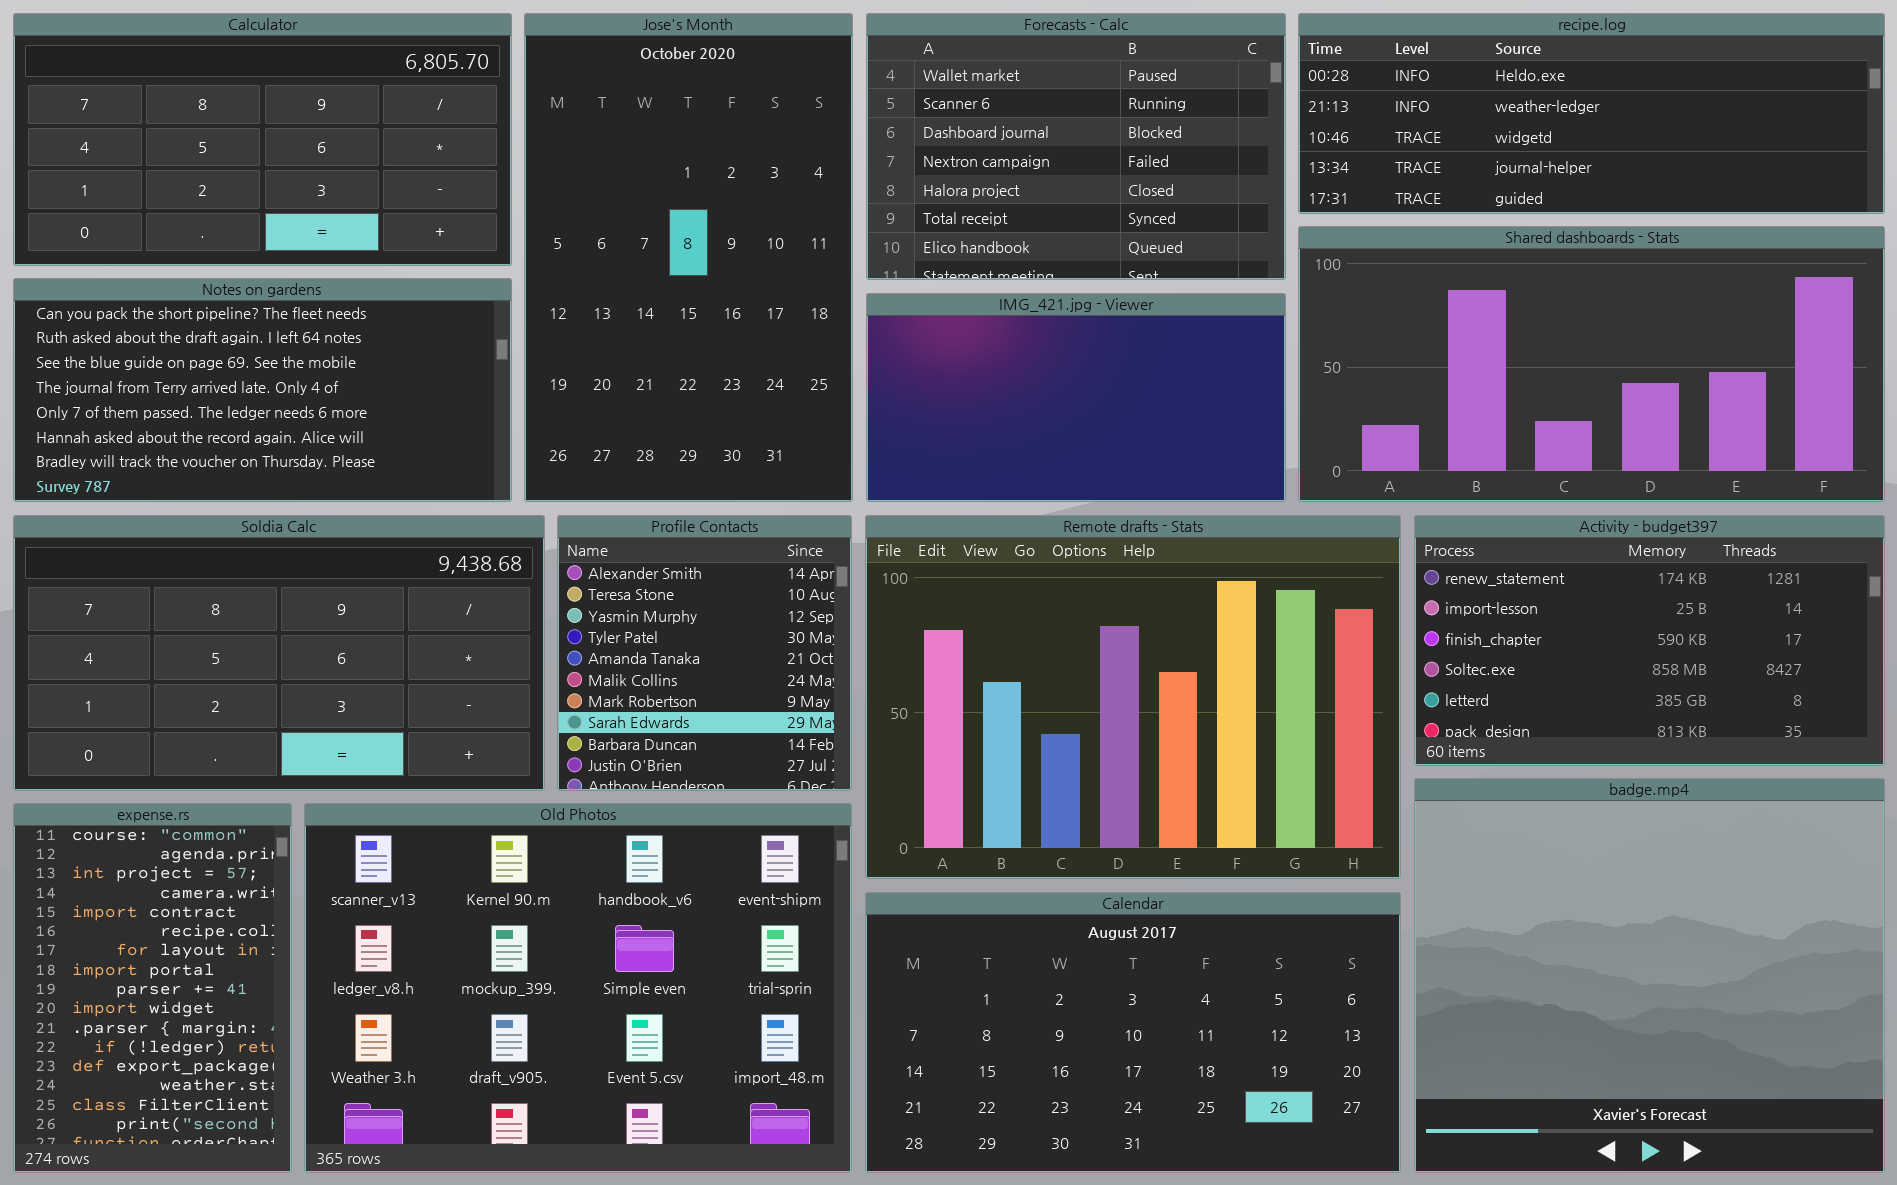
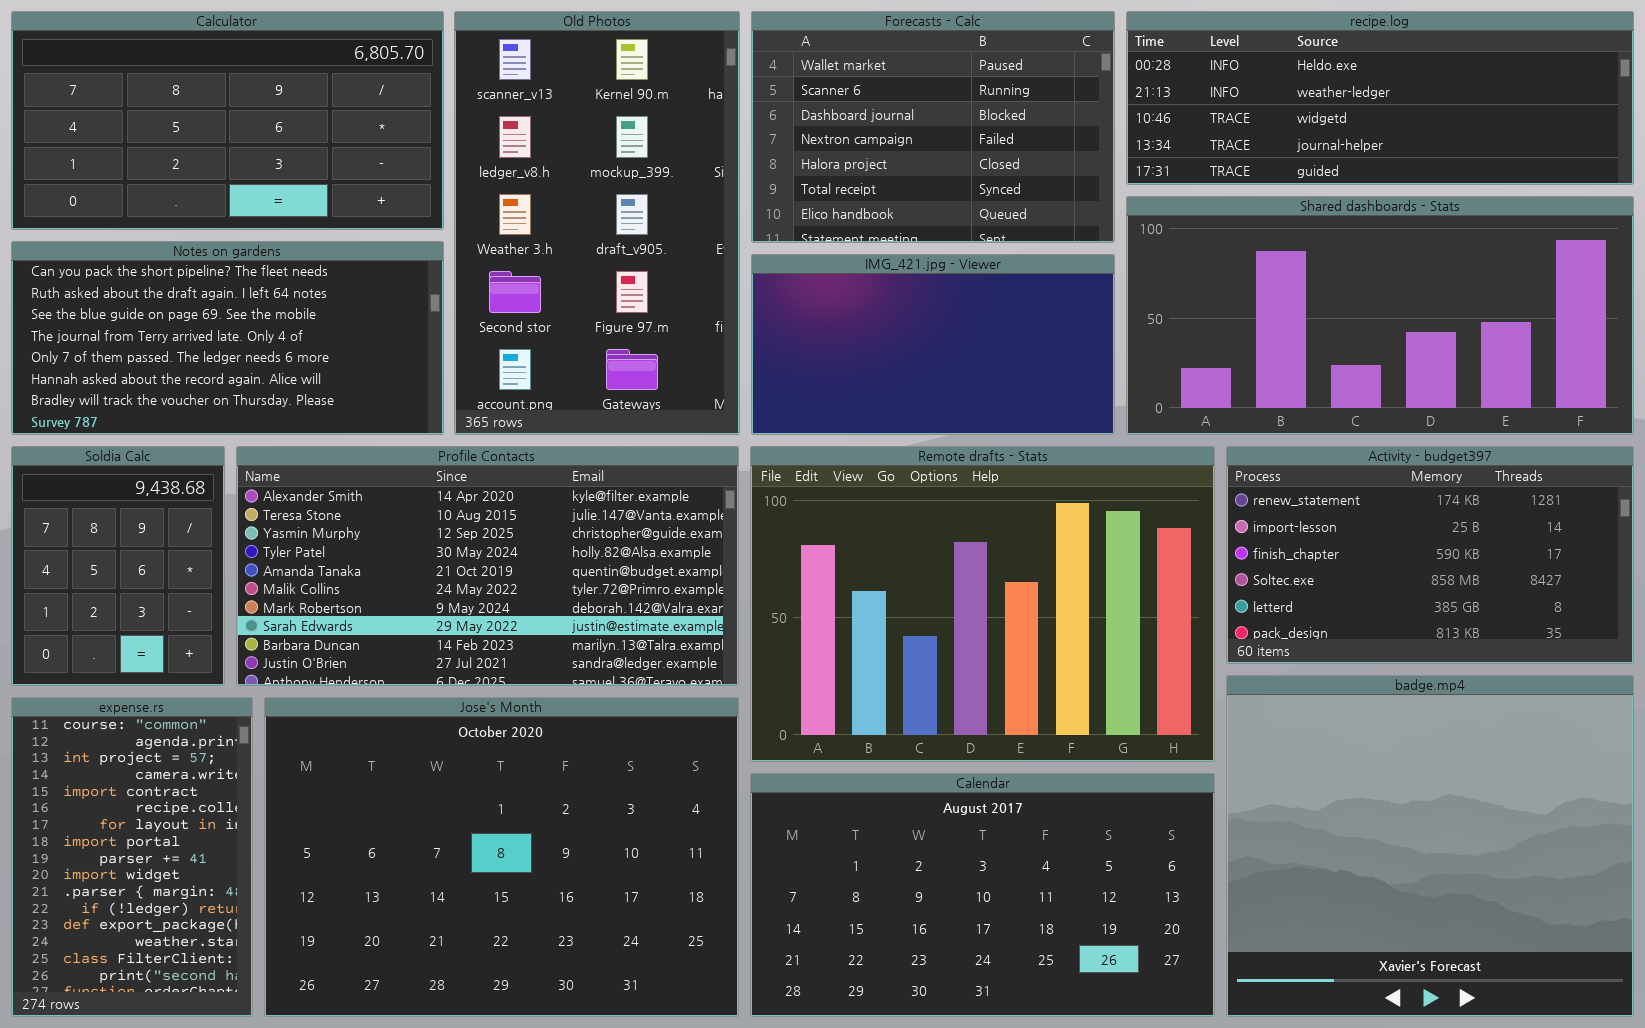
Jose's Month: [524,13,853,502] -> [264,697,739,1017], moved, resized
Soldia Calc: [13,515,545,791] -> [11,446,225,686], resized
Profile Contacts: [557,515,852,791] -> [236,446,739,686], resized
Old Photos: [304,803,852,1173] -> [454,11,740,435], moved, resized

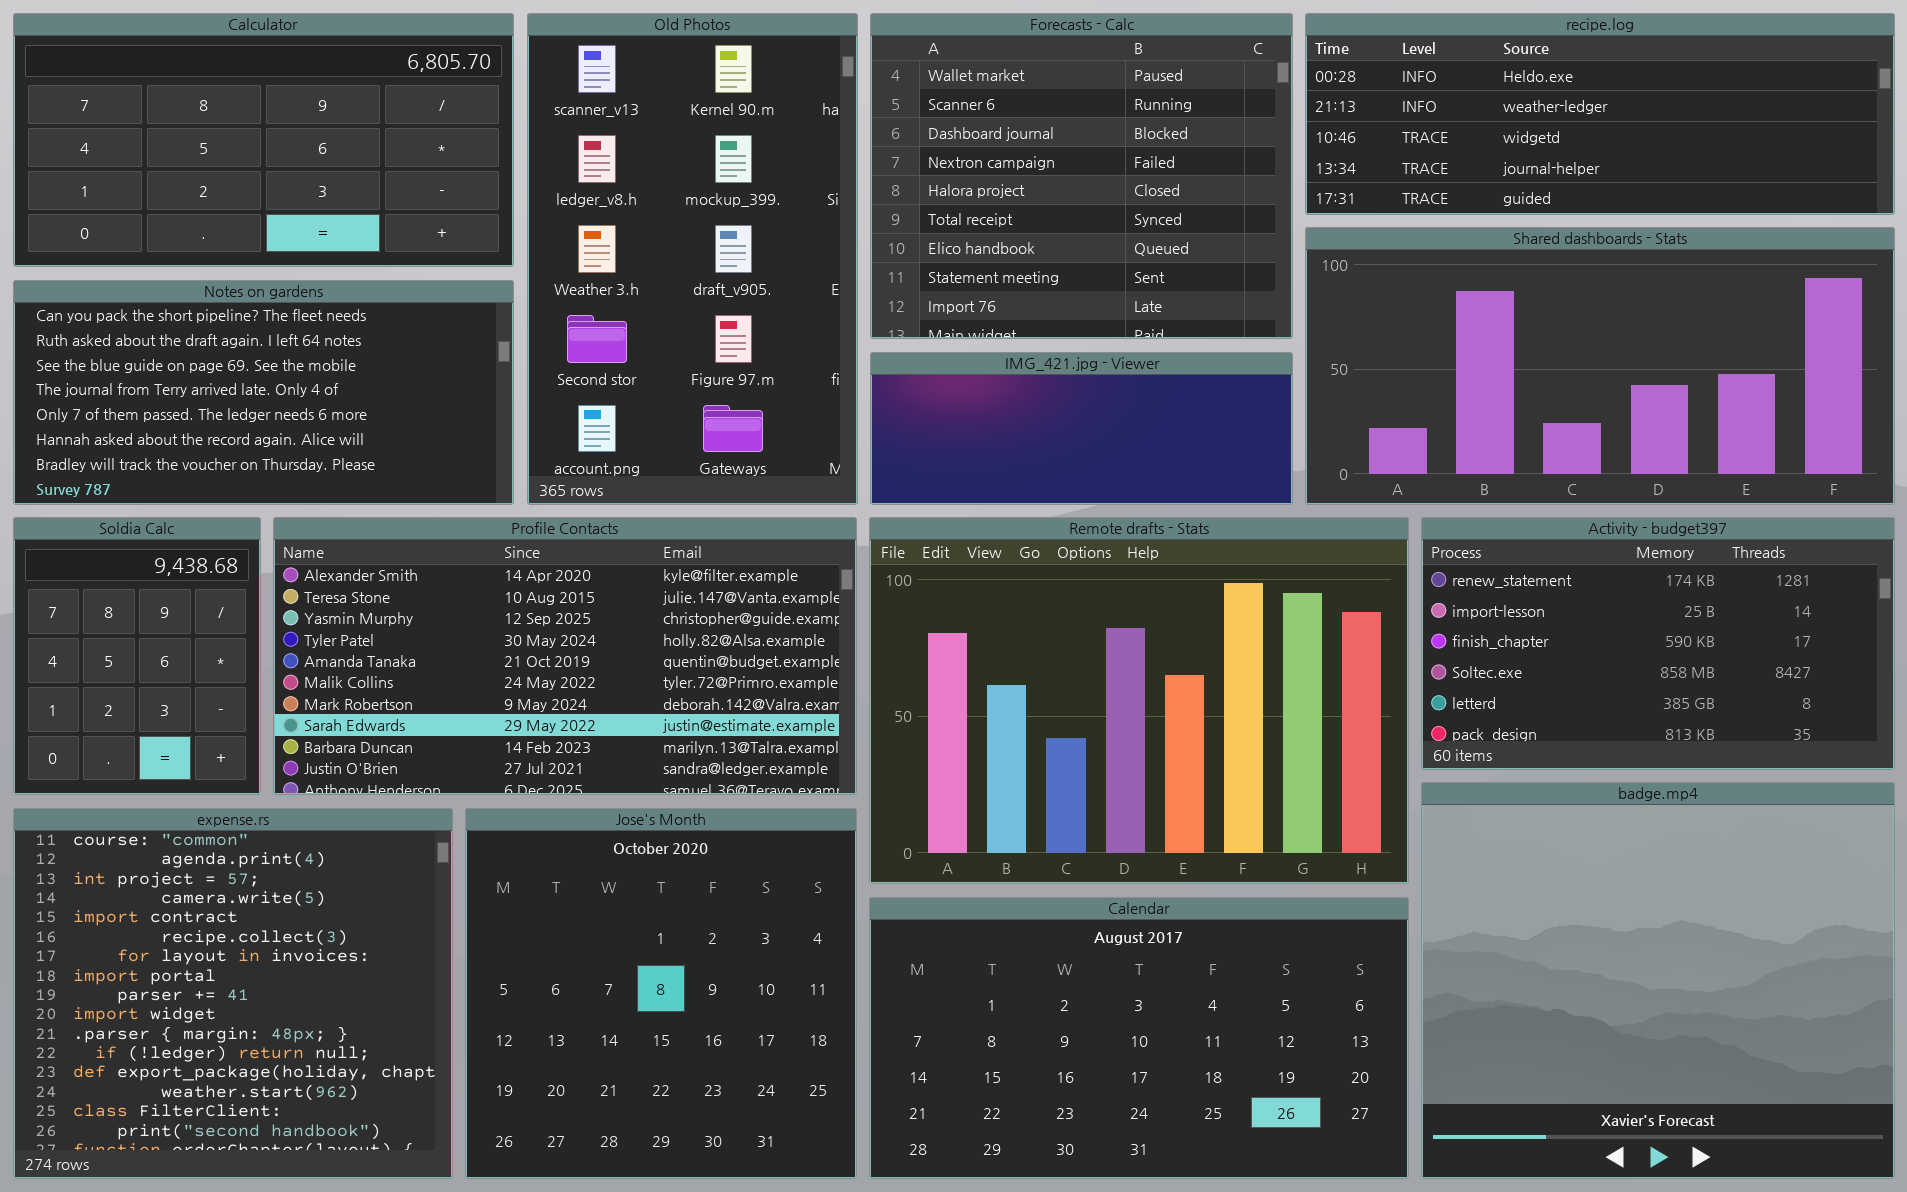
Forecasts - Calc: [751,11,1115,243] -> [870,13,1293,339], resized
IMG_421.jpg - Viewer: [751,254,1115,435] -> [870,352,1293,505], resized
expense.rs: [11,697,253,1017] -> [13,808,453,1179], resized
Jose's Month: [264,697,739,1017] -> [465,808,857,1179], resized

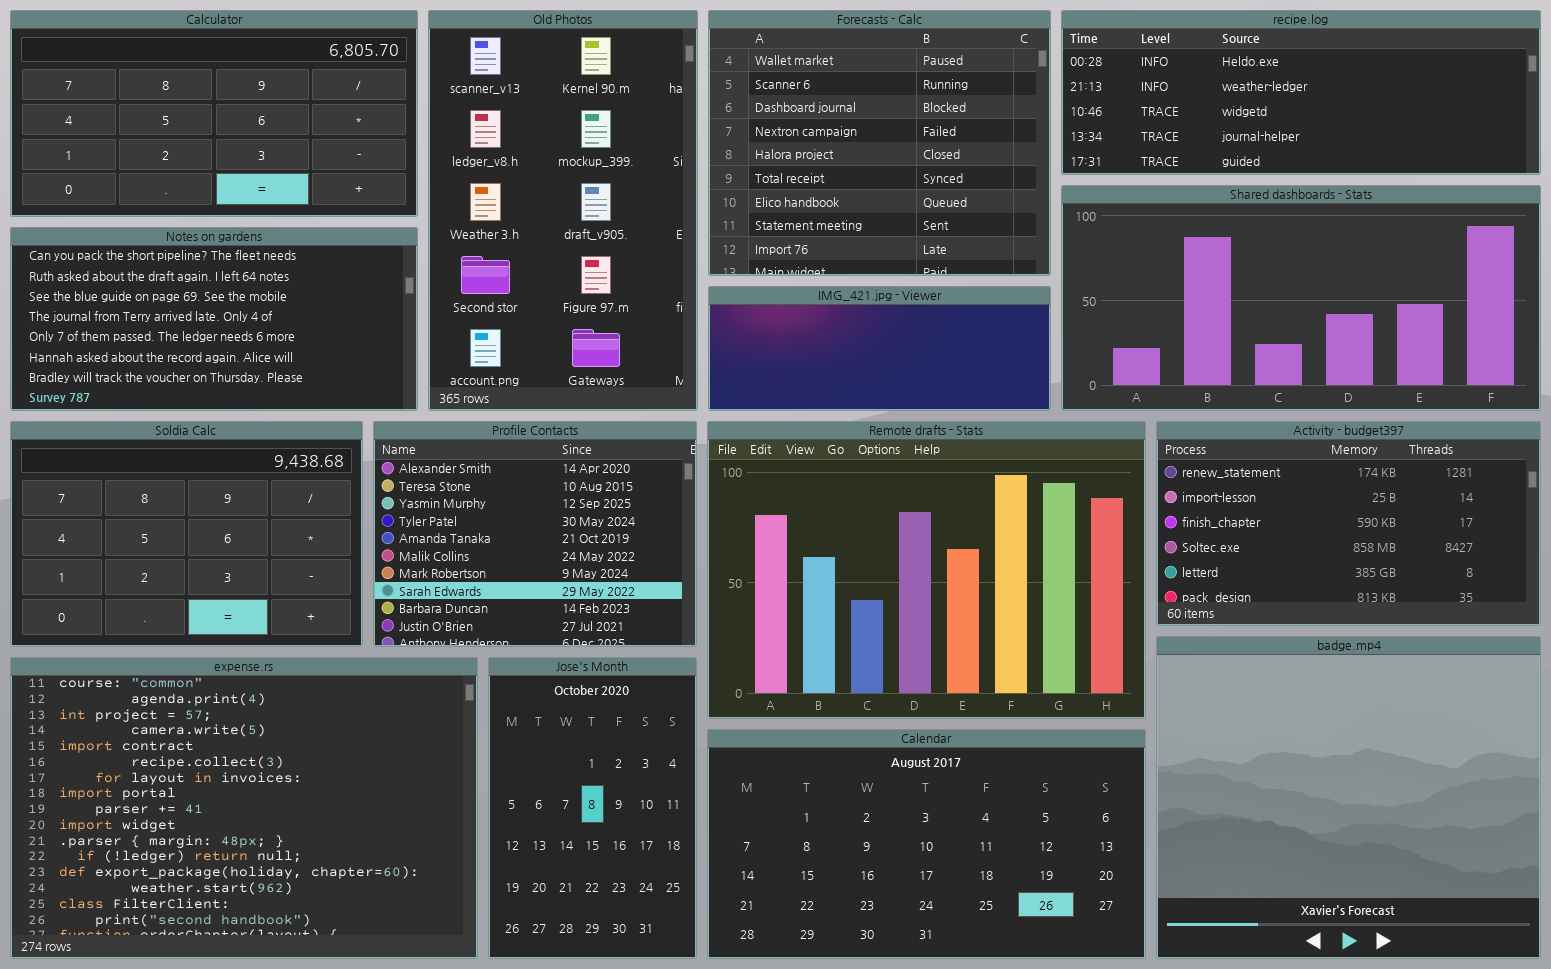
Soldia Calc: [13,517,261,795] -> [10,421,363,647], resized
Profile Contacts: [273,517,857,795] -> [373,421,697,647], resized
expense.rs: [13,808,453,1179] -> [10,657,478,959], resized
Jose's Month: [465,808,857,1179] -> [488,657,697,959], resized

